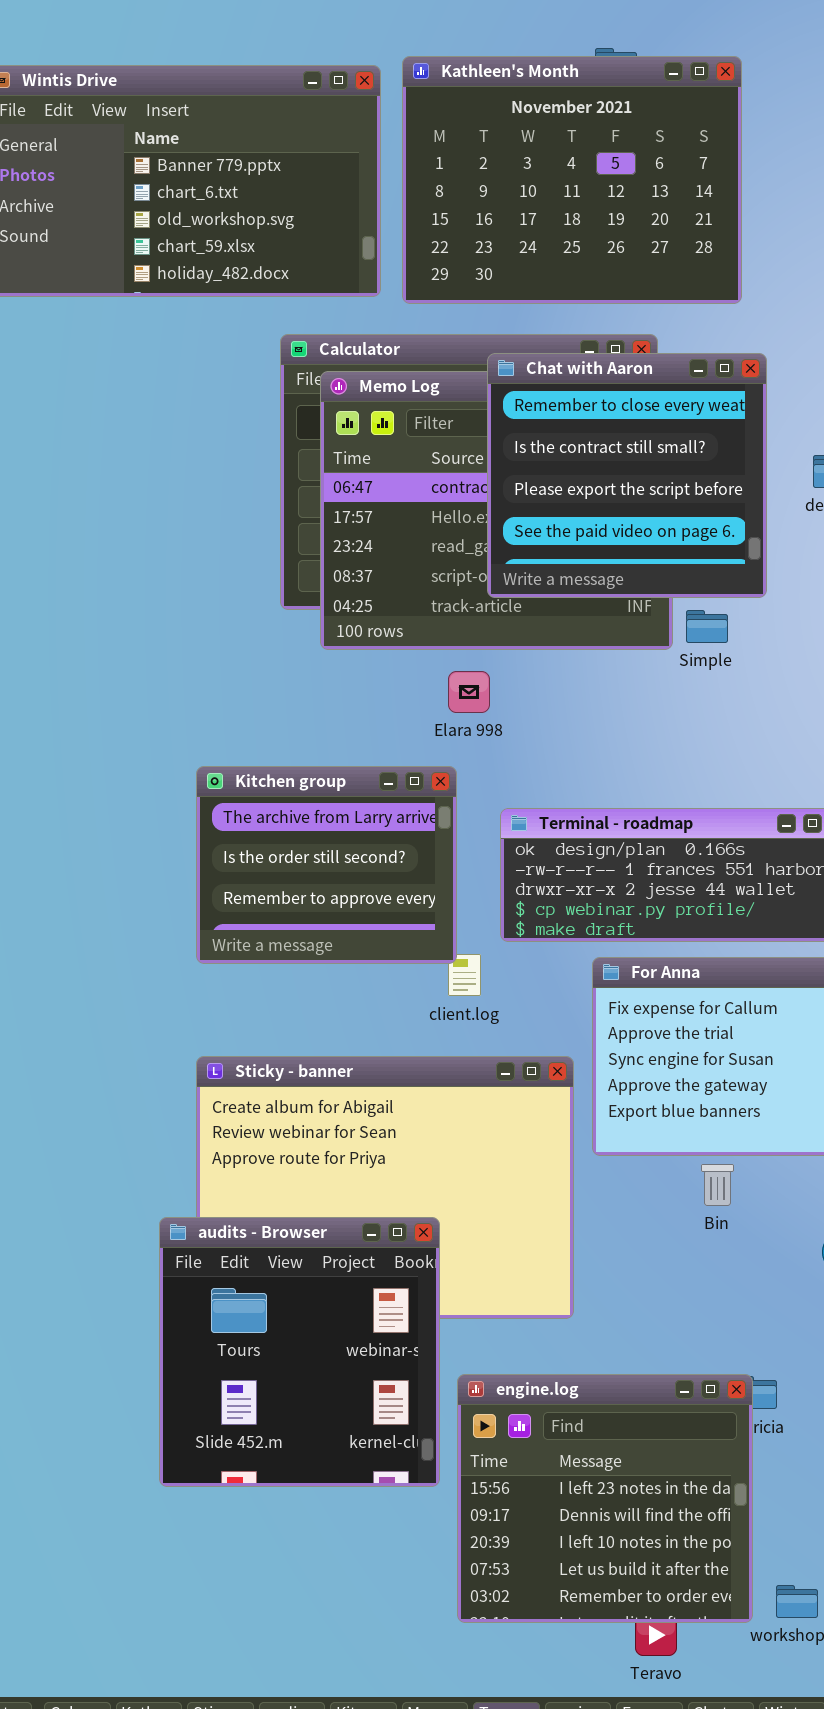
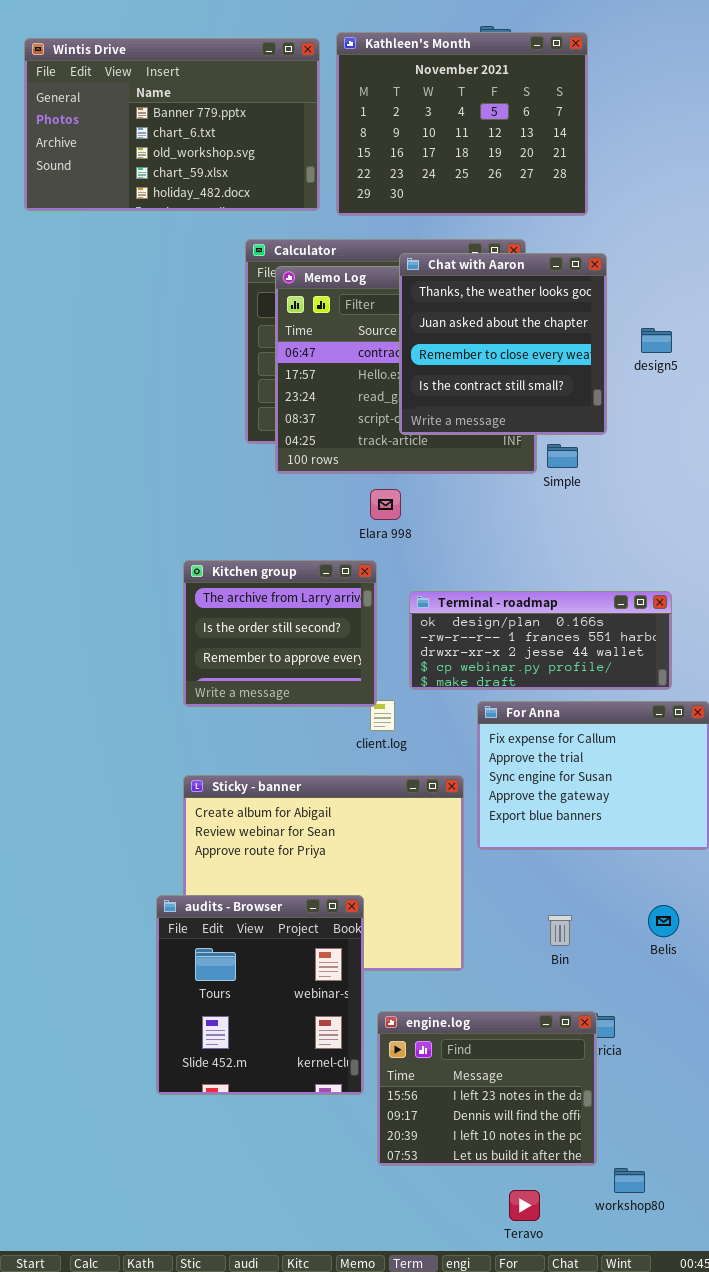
Chat with Aaron: [487,353,767,598] -> [399,253,607,435], scrolled up 2 rows
Bin: [701,1164,734,1206] -> [548,915,572,946], moved
engine.log: [457,1374,753,1623] -> [377,1011,597,1166], resized

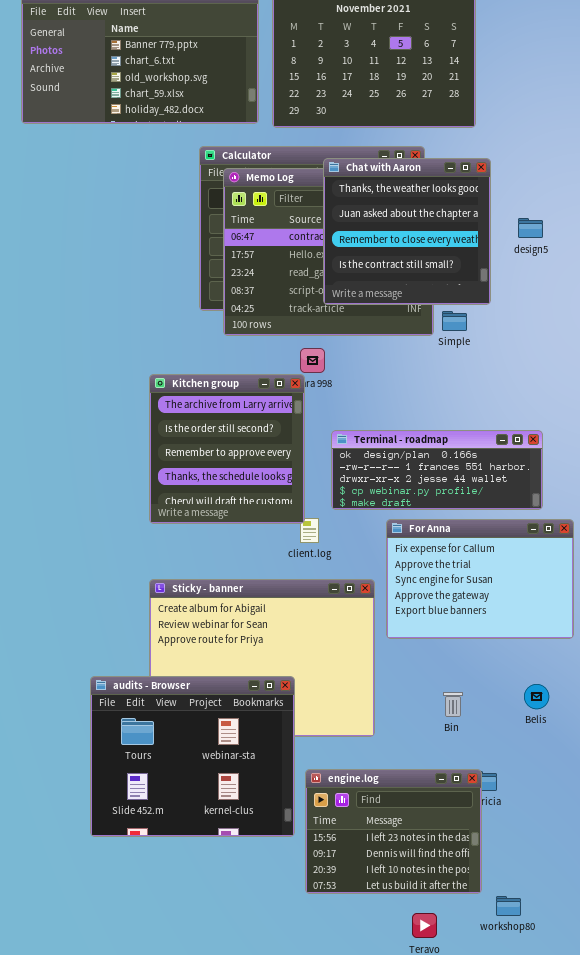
Kitchen group: [183,560,377,707] -> [149,374,305,524], resized
audits - Browser: [156,895,364,1095] -> [90,676,295,837], resized

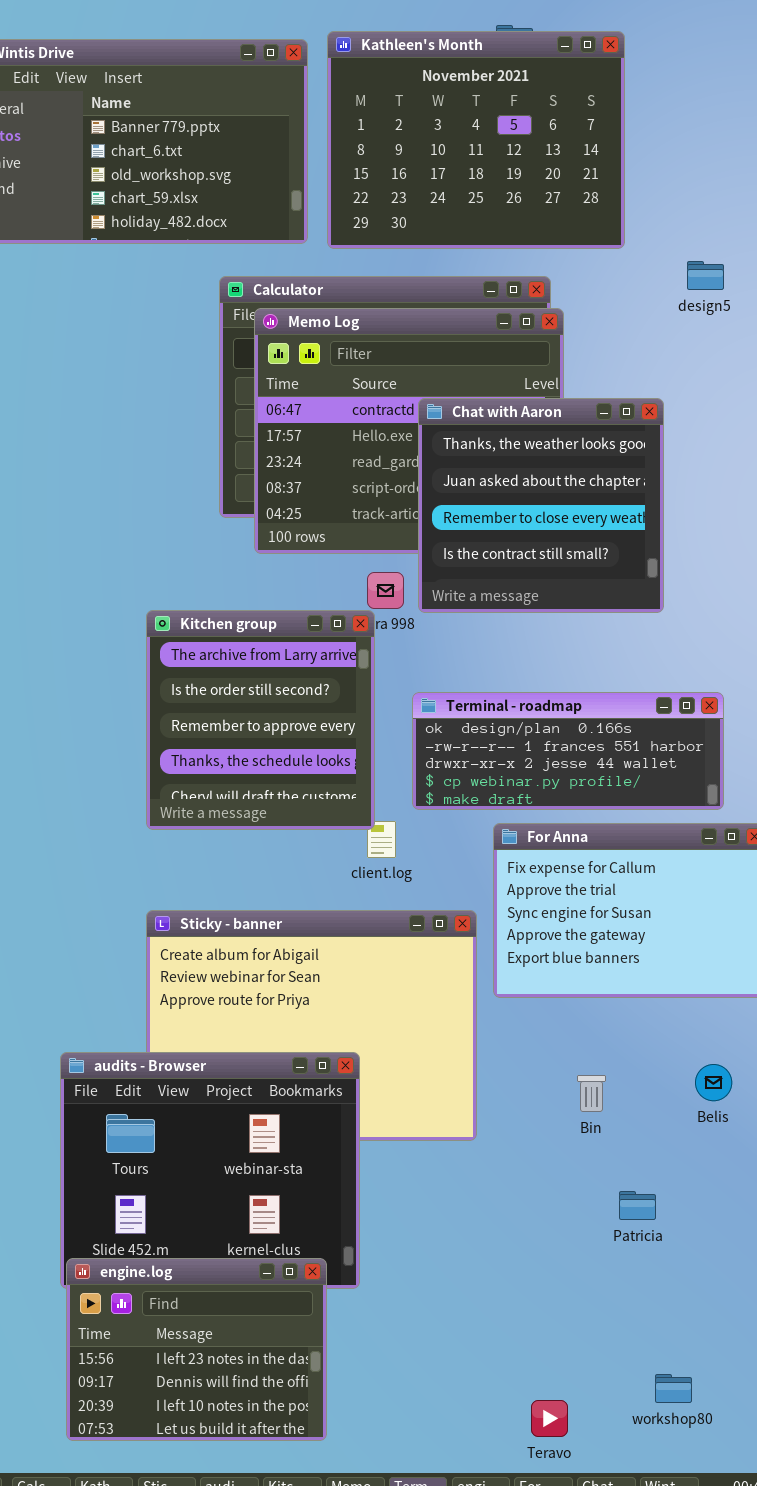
Chat with Aaron: [323,158,491,305] -> [418,398,664,613], moved
design5: [518,218,543,238] -> [687,261,724,290], moved
engine.log: [305,769,482,894] -> [66,1258,327,1441], moved

